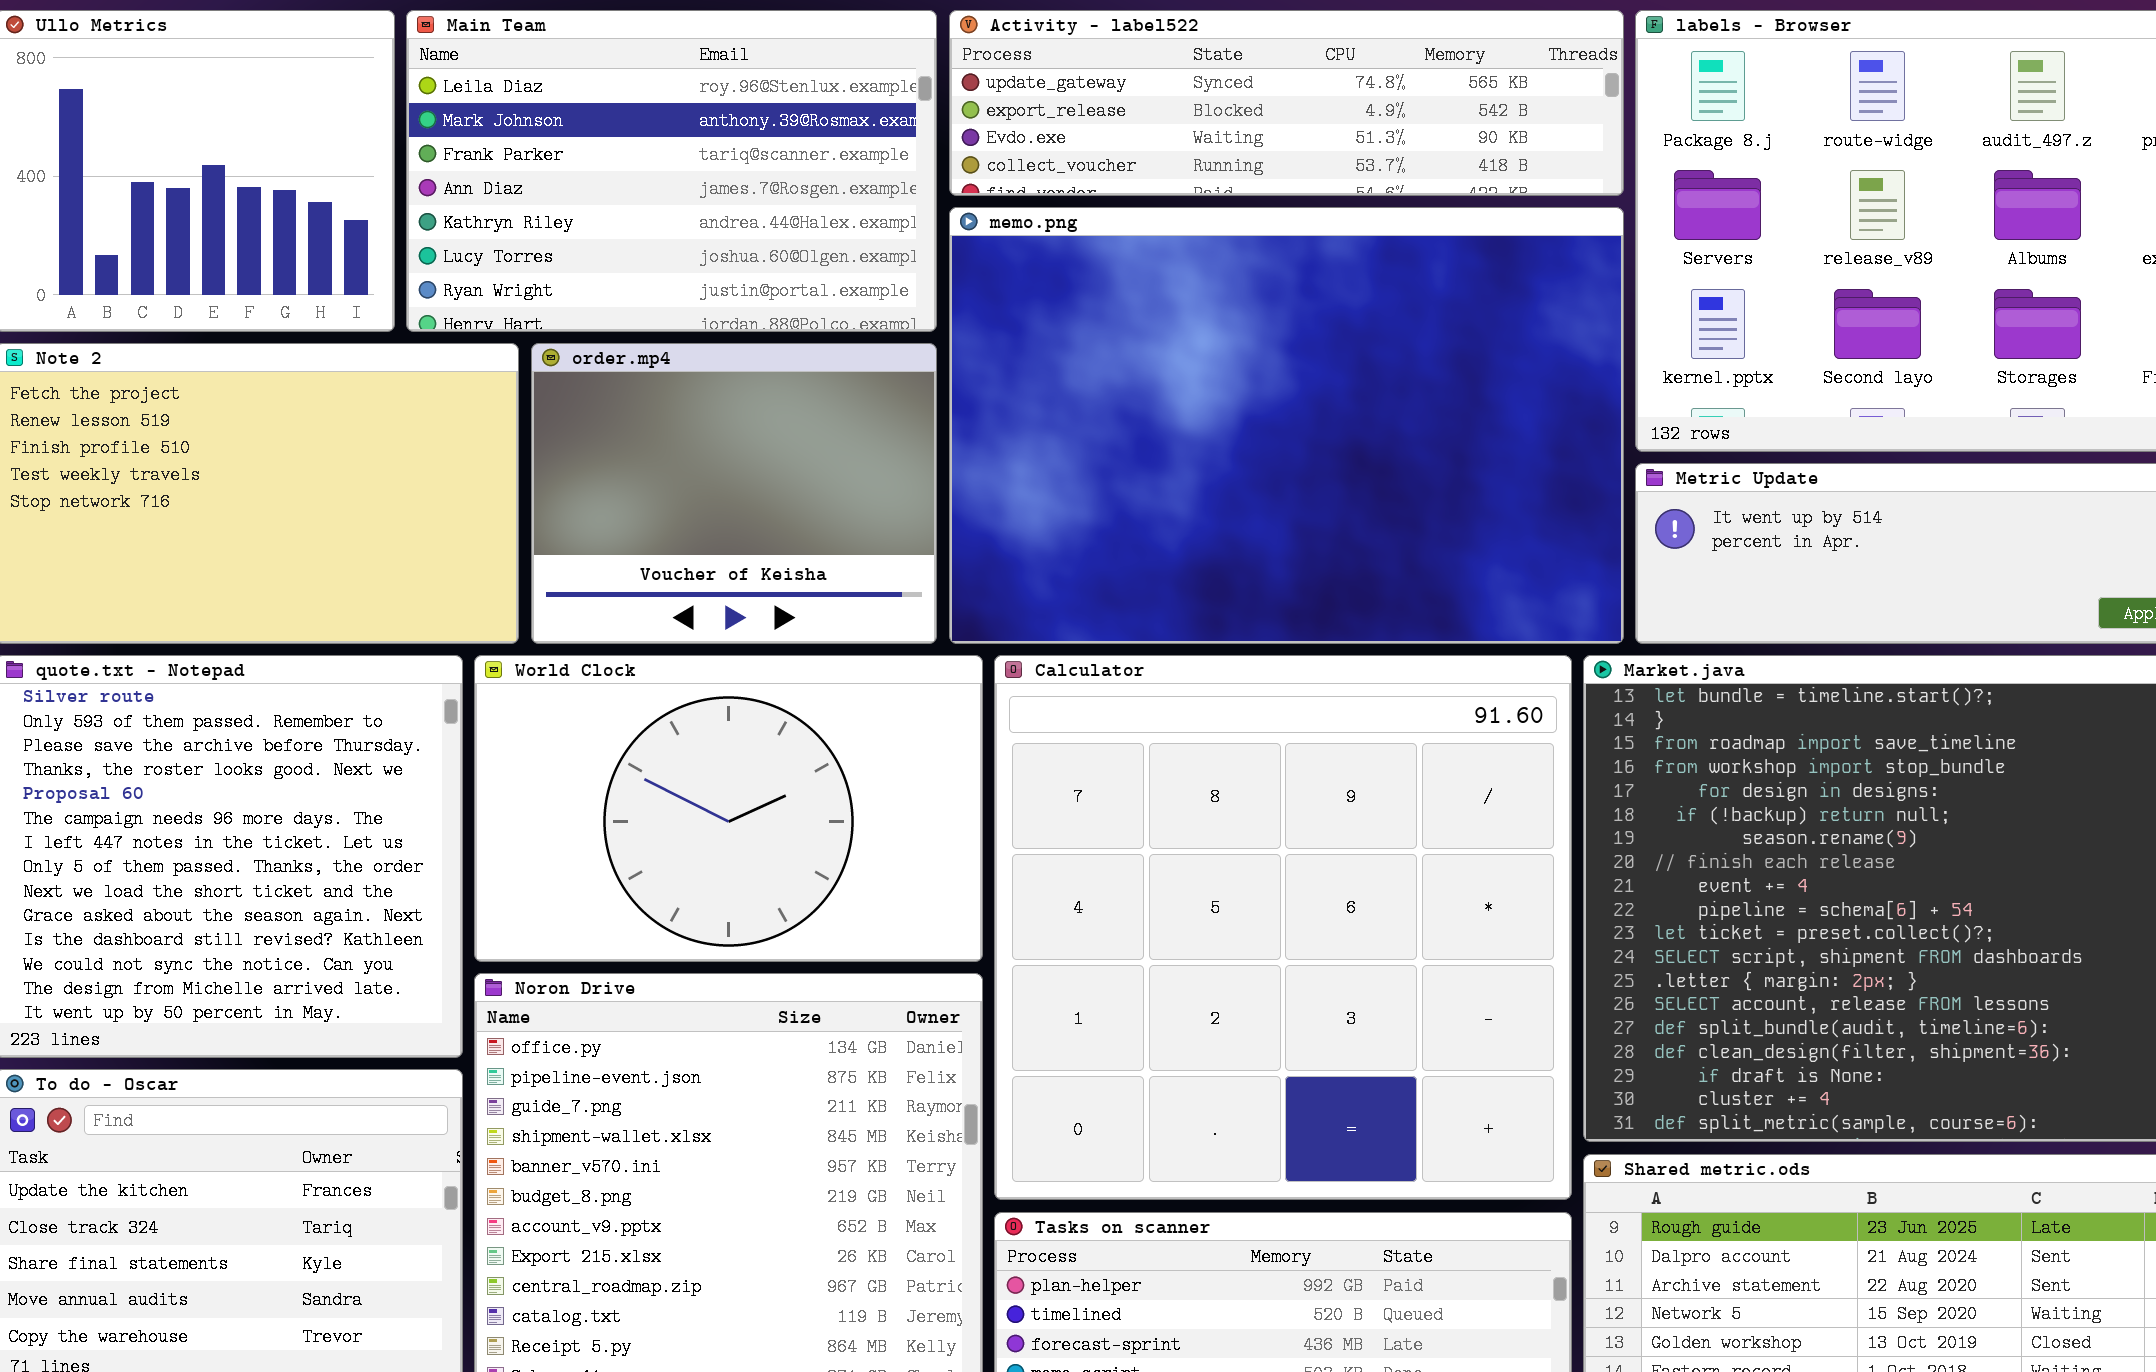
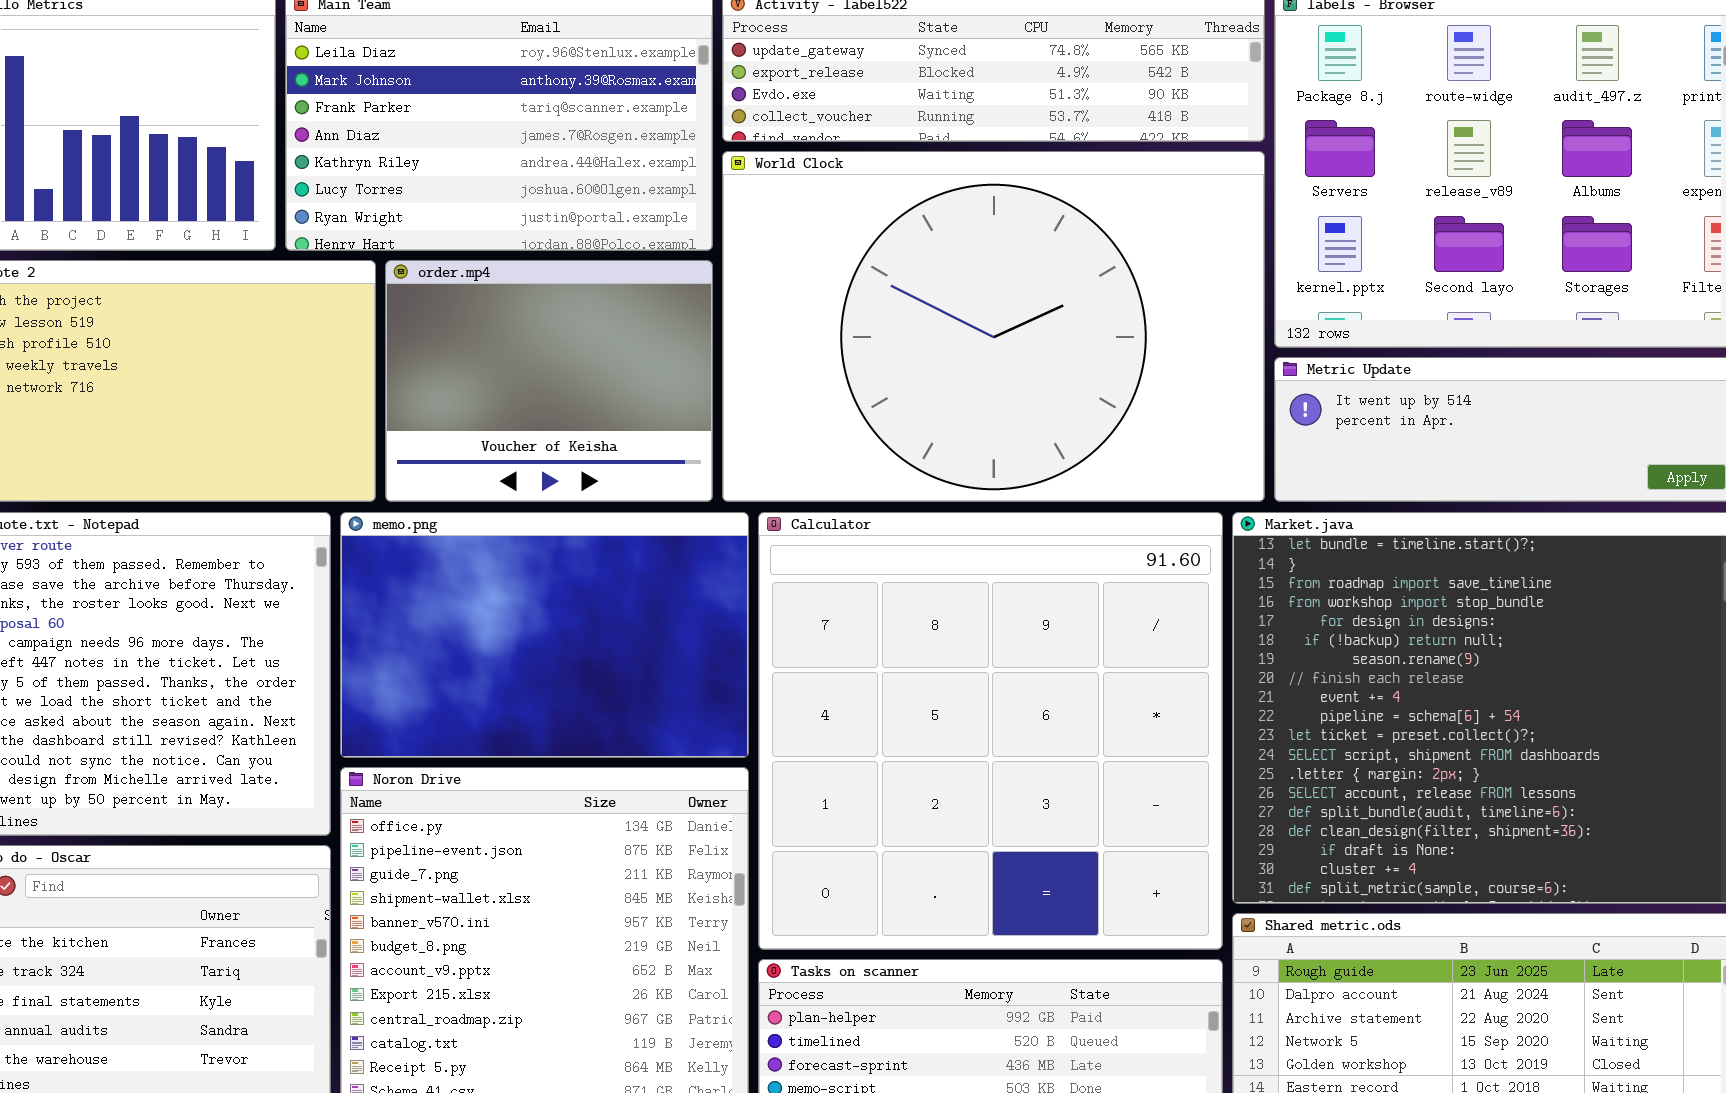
memo.png: [949,207,1624,644] -> [340,512,749,758], moved, resized
World Clock: [474,655,983,962] -> [722,151,1265,502], moved, resized

